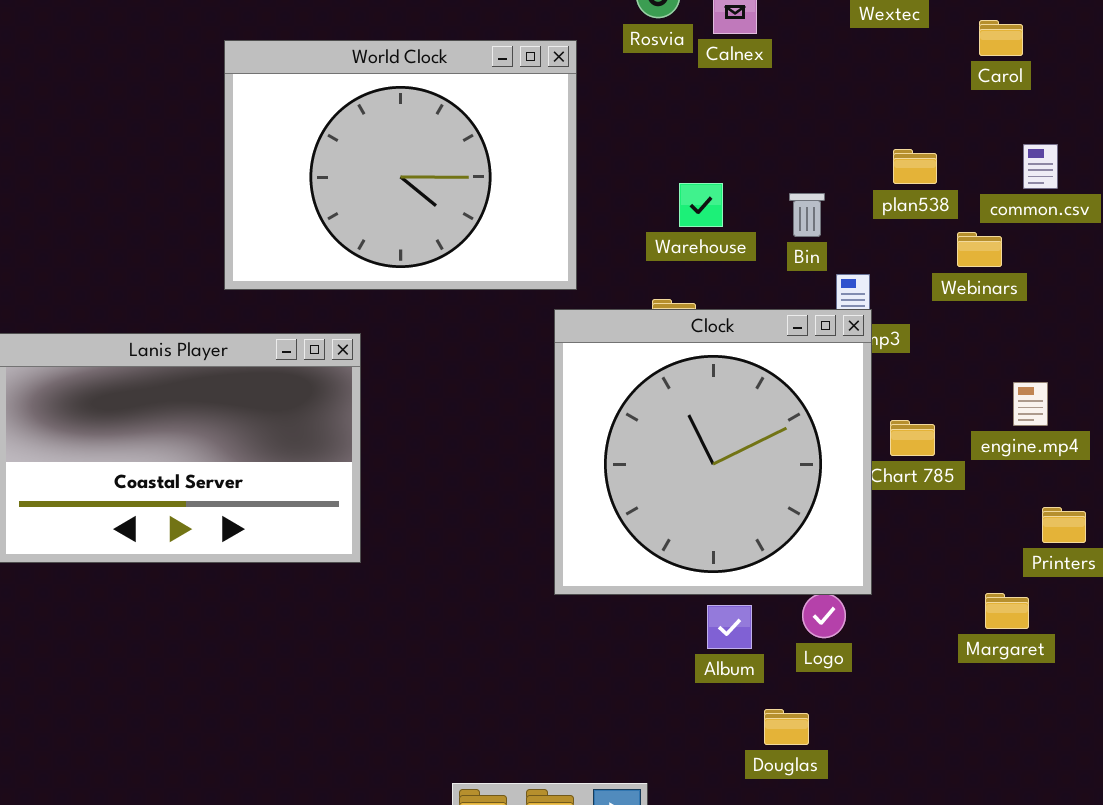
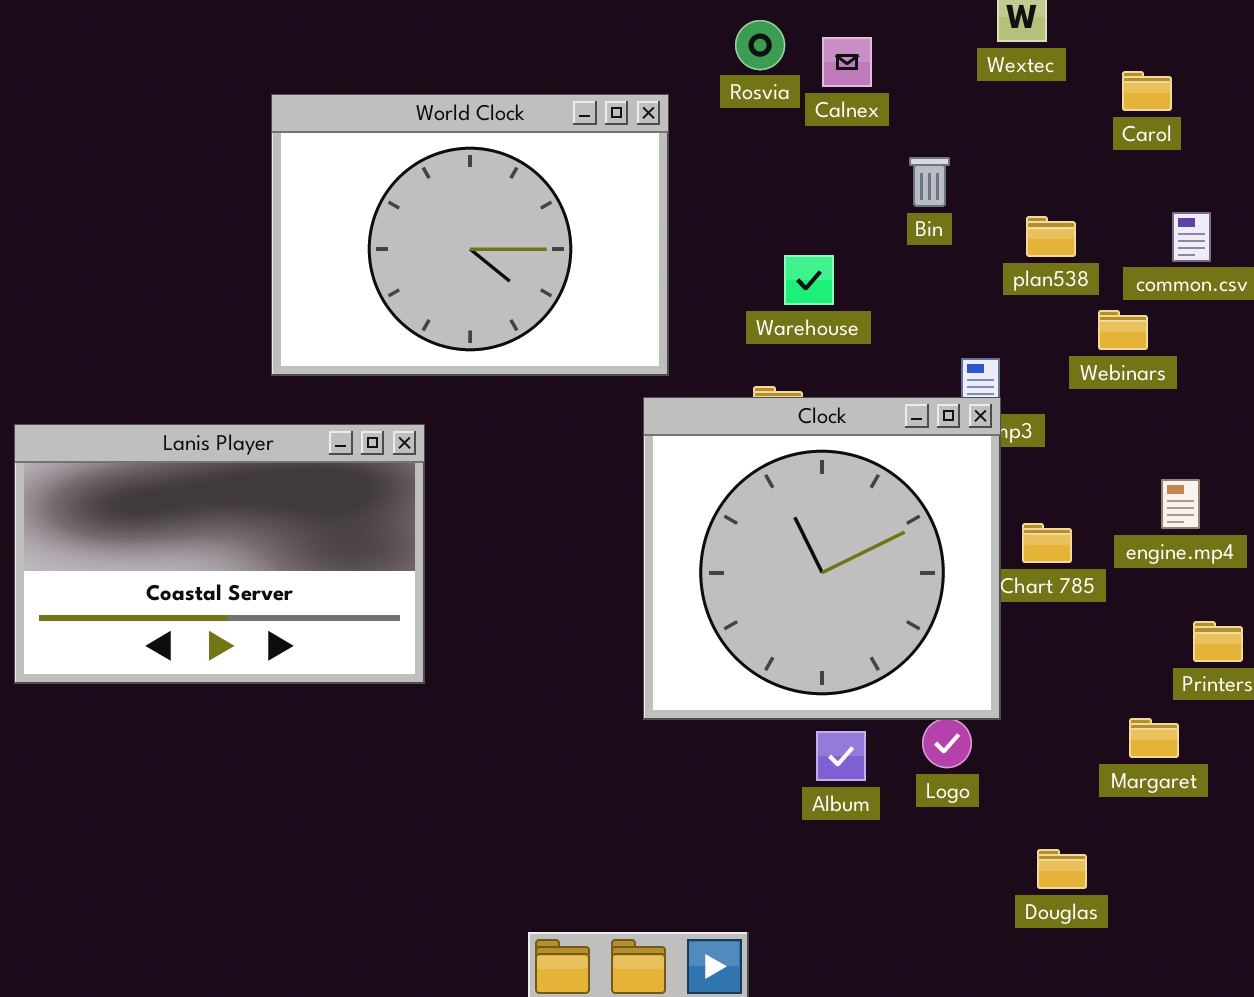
Bin: [789,193,825,237] -> [909,157,950,207], moved
Douglas: [764,709,809,745] -> [1037,849,1087,889], moved

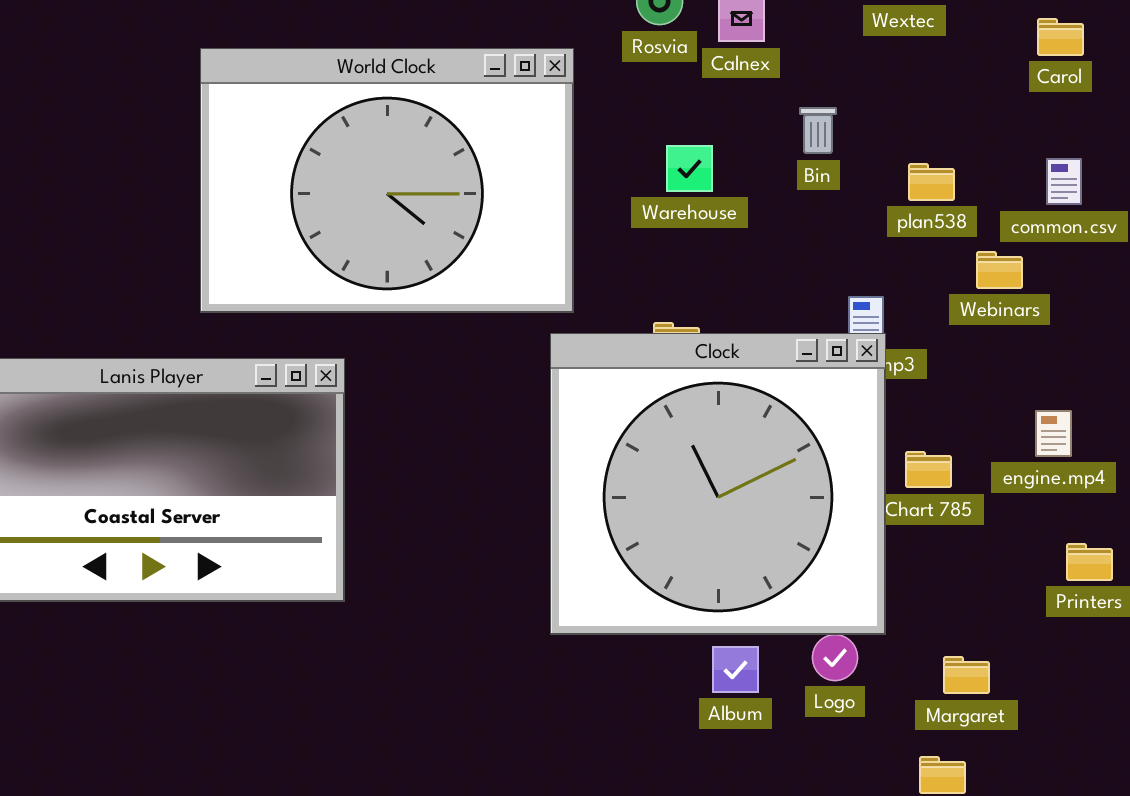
Carol: [1122,71,1172,111] -> [1037,18,1084,56], moved
Warehouse: [784,255,834,305] -> [666,145,713,192], moved
Margaret: [1129,718,1179,758] -> [943,656,990,694], moved

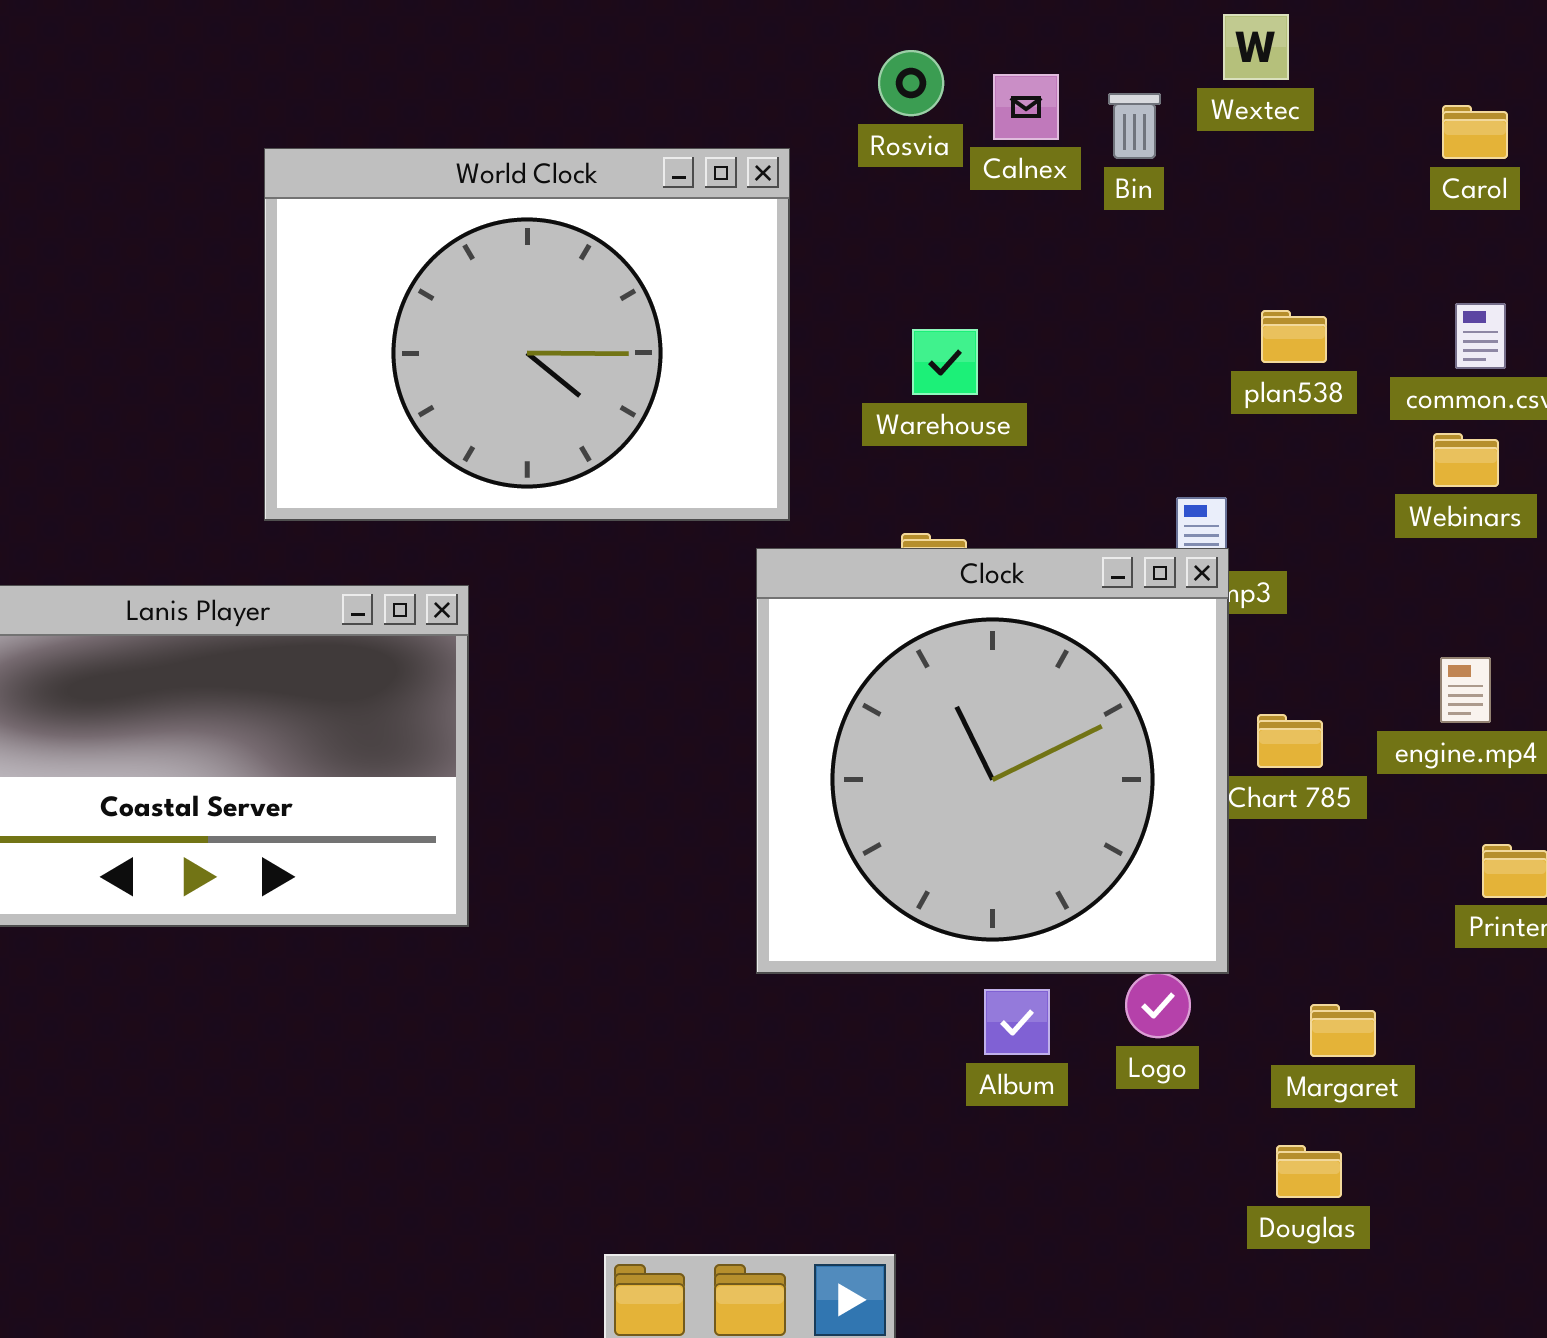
Bin: [799,107,837,154] -> [1108,93,1161,159], moved
Warehouse: [666,145,713,192] -> [912,329,978,395], moved
Webinars: [976,251,1023,289] -> [1433,433,1499,487], moved

